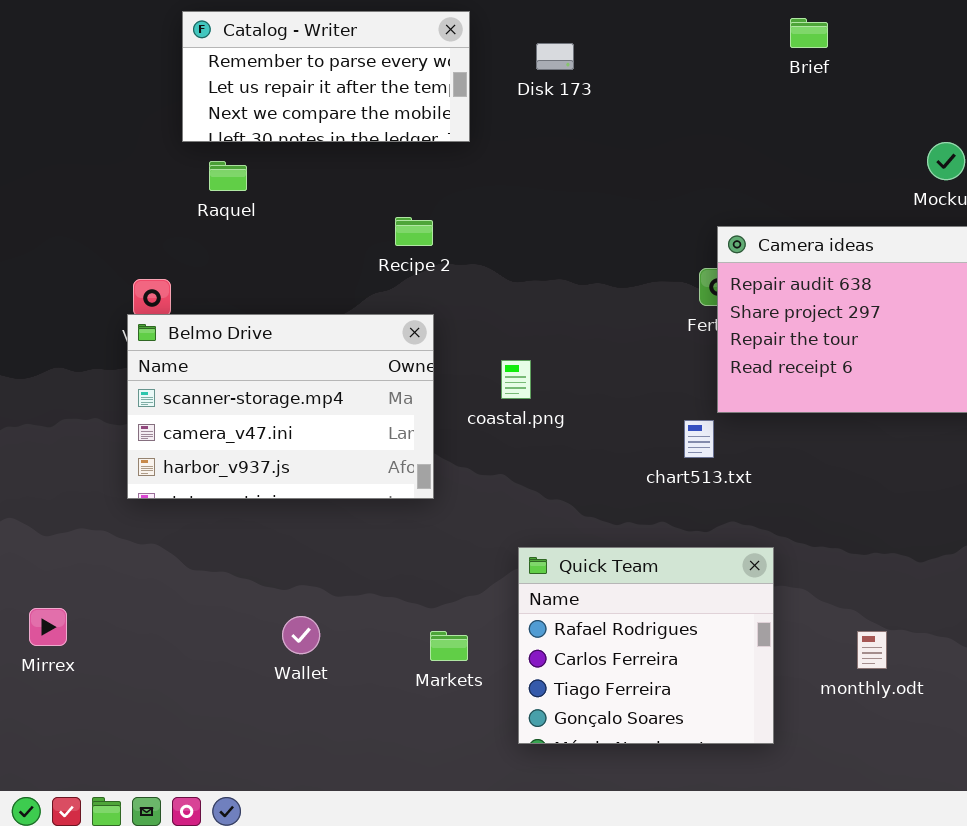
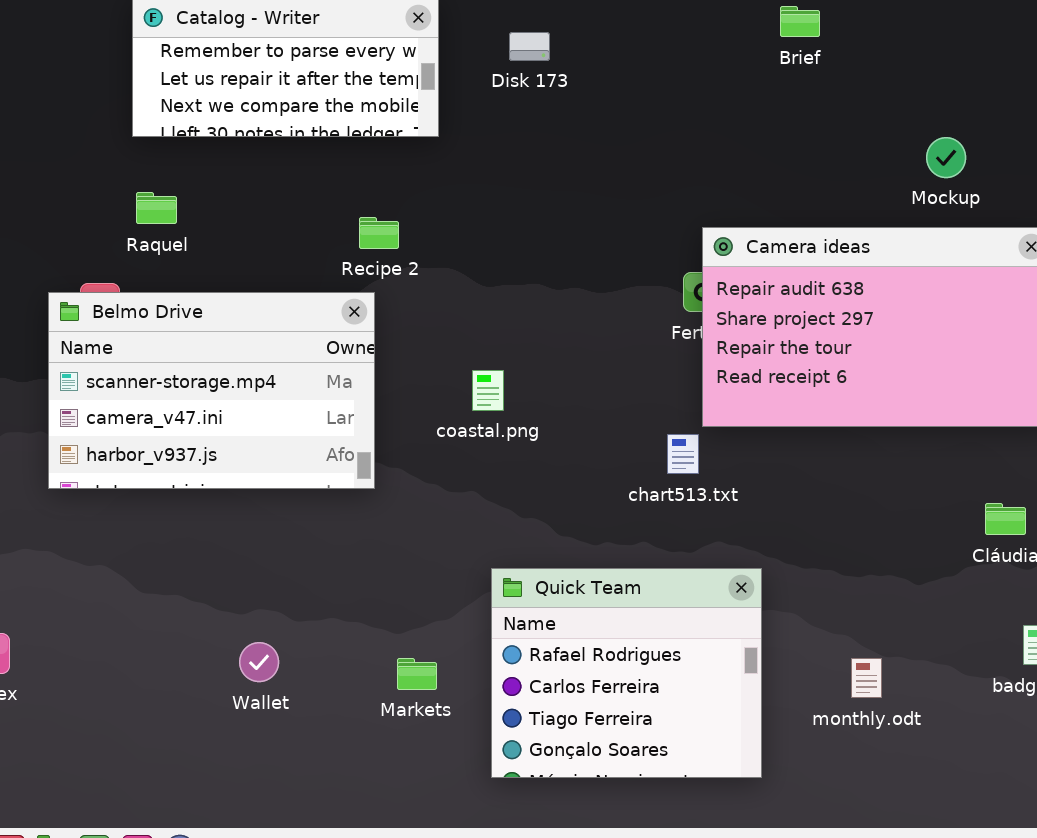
Raquel: [209,161,247,191] -> [136,192,177,224], moved
Belmo Drive: [127,314,434,499] -> [48,292,375,489], moved

